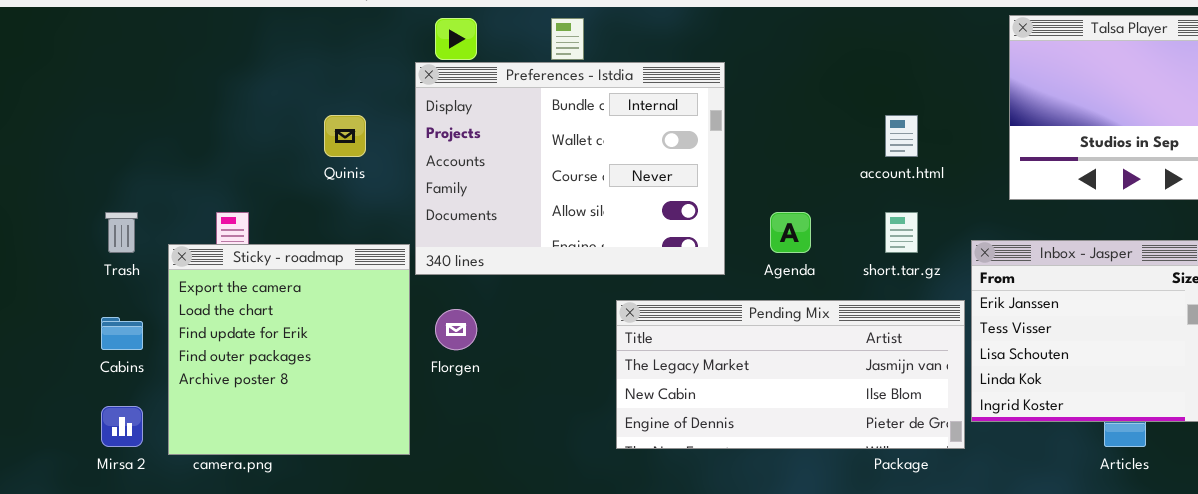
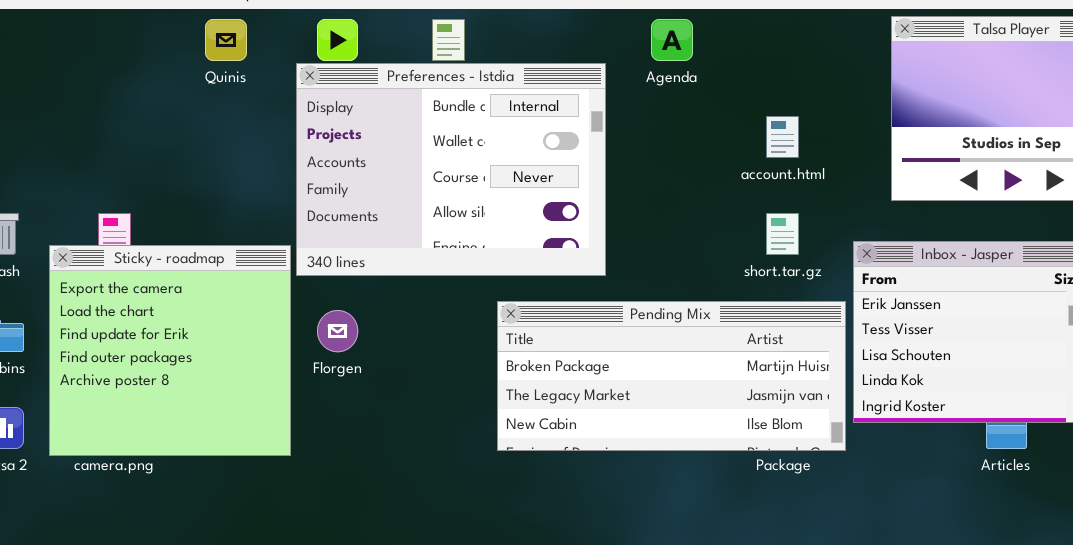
Quinis: [324,115,366,157] -> [205,19,247,61], moved
Agenda: [770,212,811,253] -> [651,19,693,61], moved
Pending Mix: [616,300,965,449] -> [497,301,846,451], scrolled up 1 row

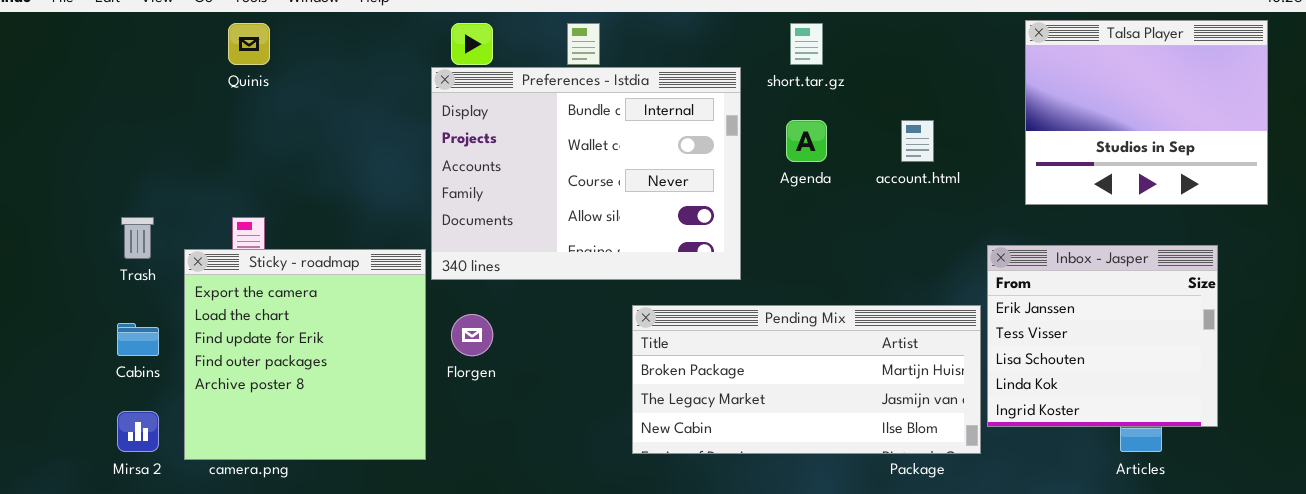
Quinis: [205,19,247,61] -> [228,23,270,65], moved
Agenda: [651,19,693,61] -> [786,120,827,162], moved
short.tar.gz: [766,213,799,255] -> [790,23,823,65], moved

